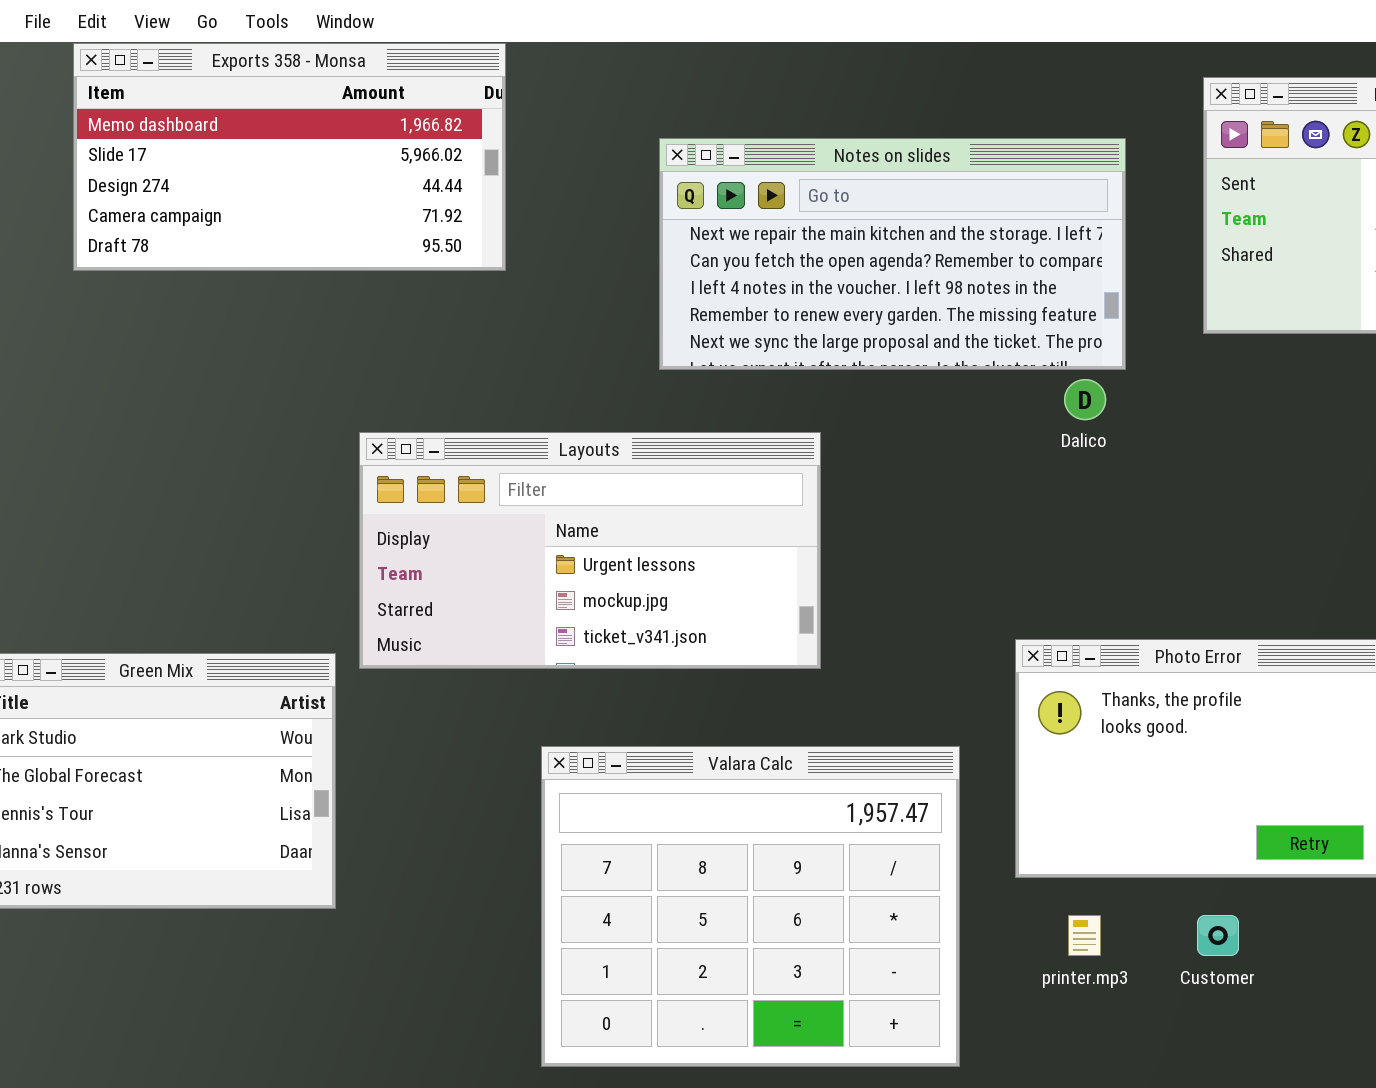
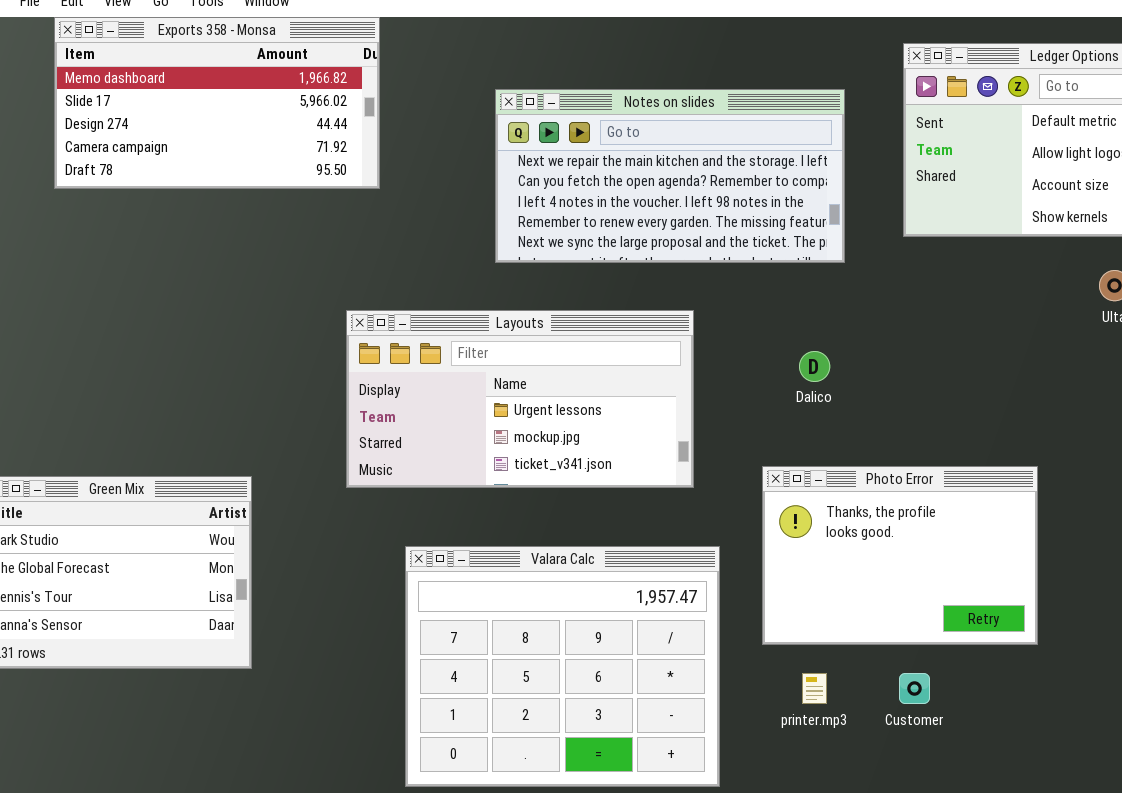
Dalico: [1064,379,1106,420] -> [799,351,830,382], moved
Layouts: [359,432,821,669] -> [346,310,694,488], moved

